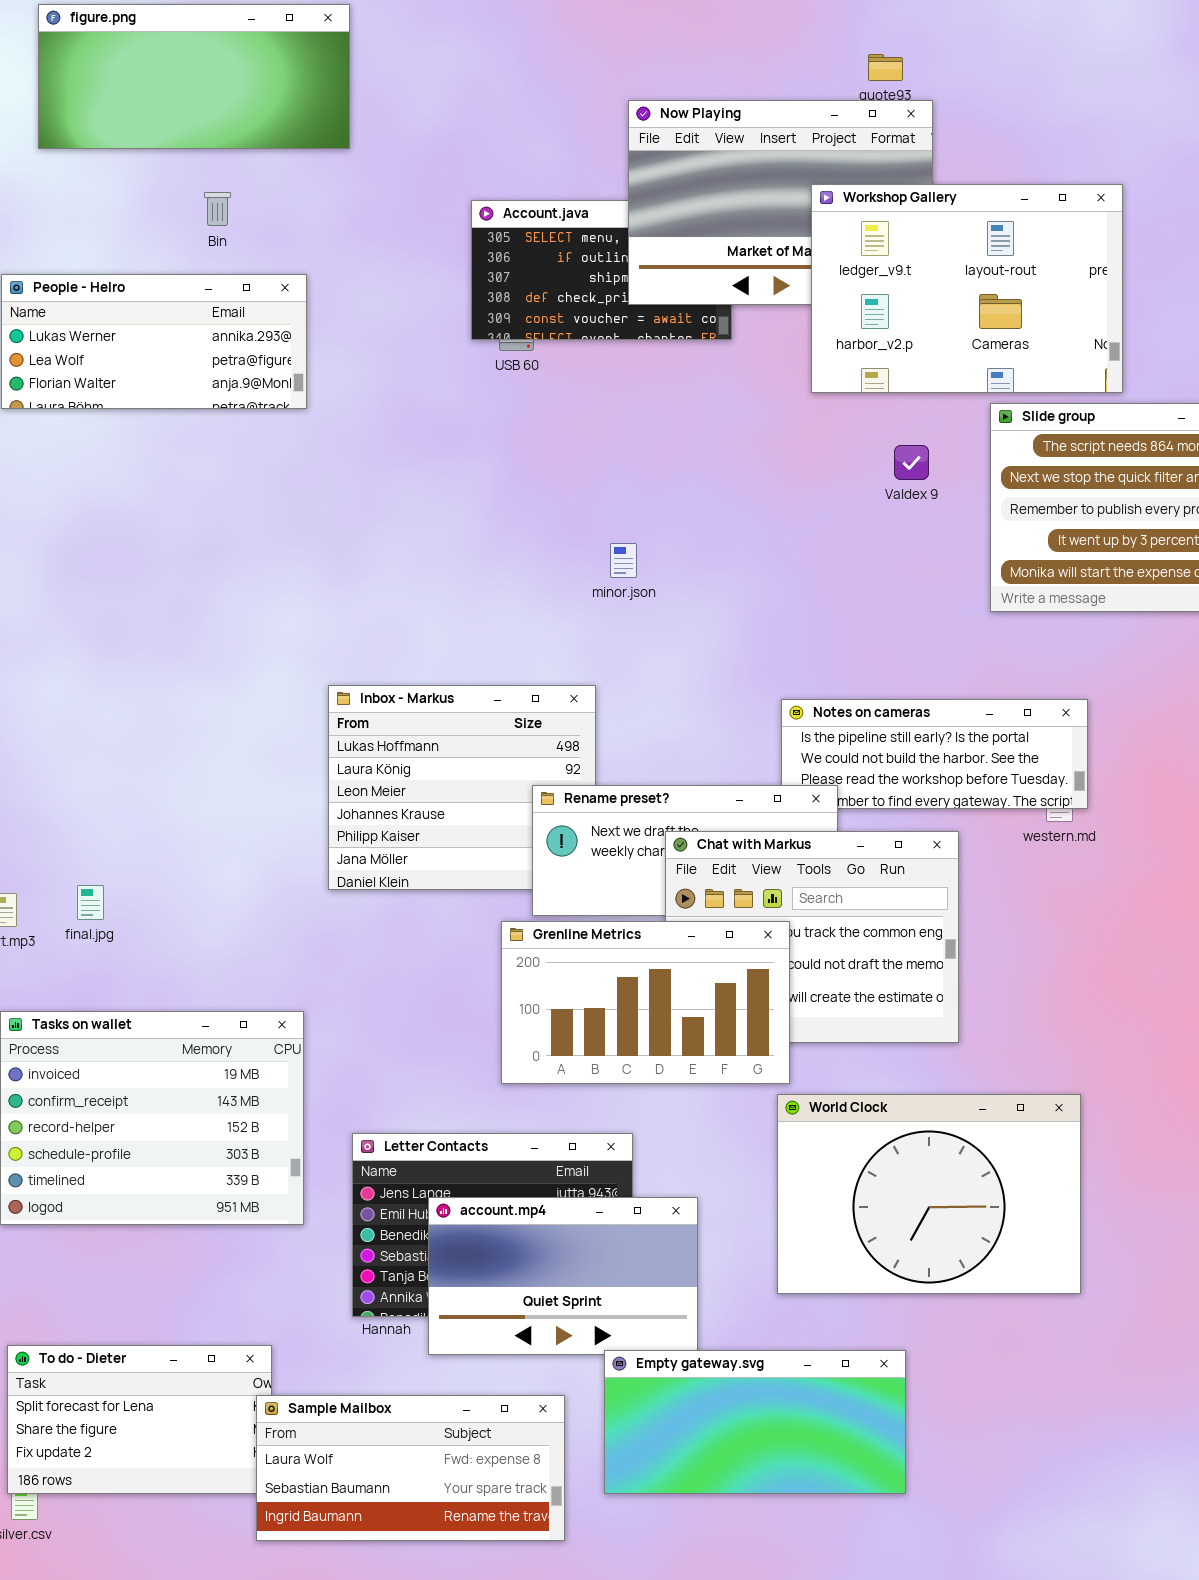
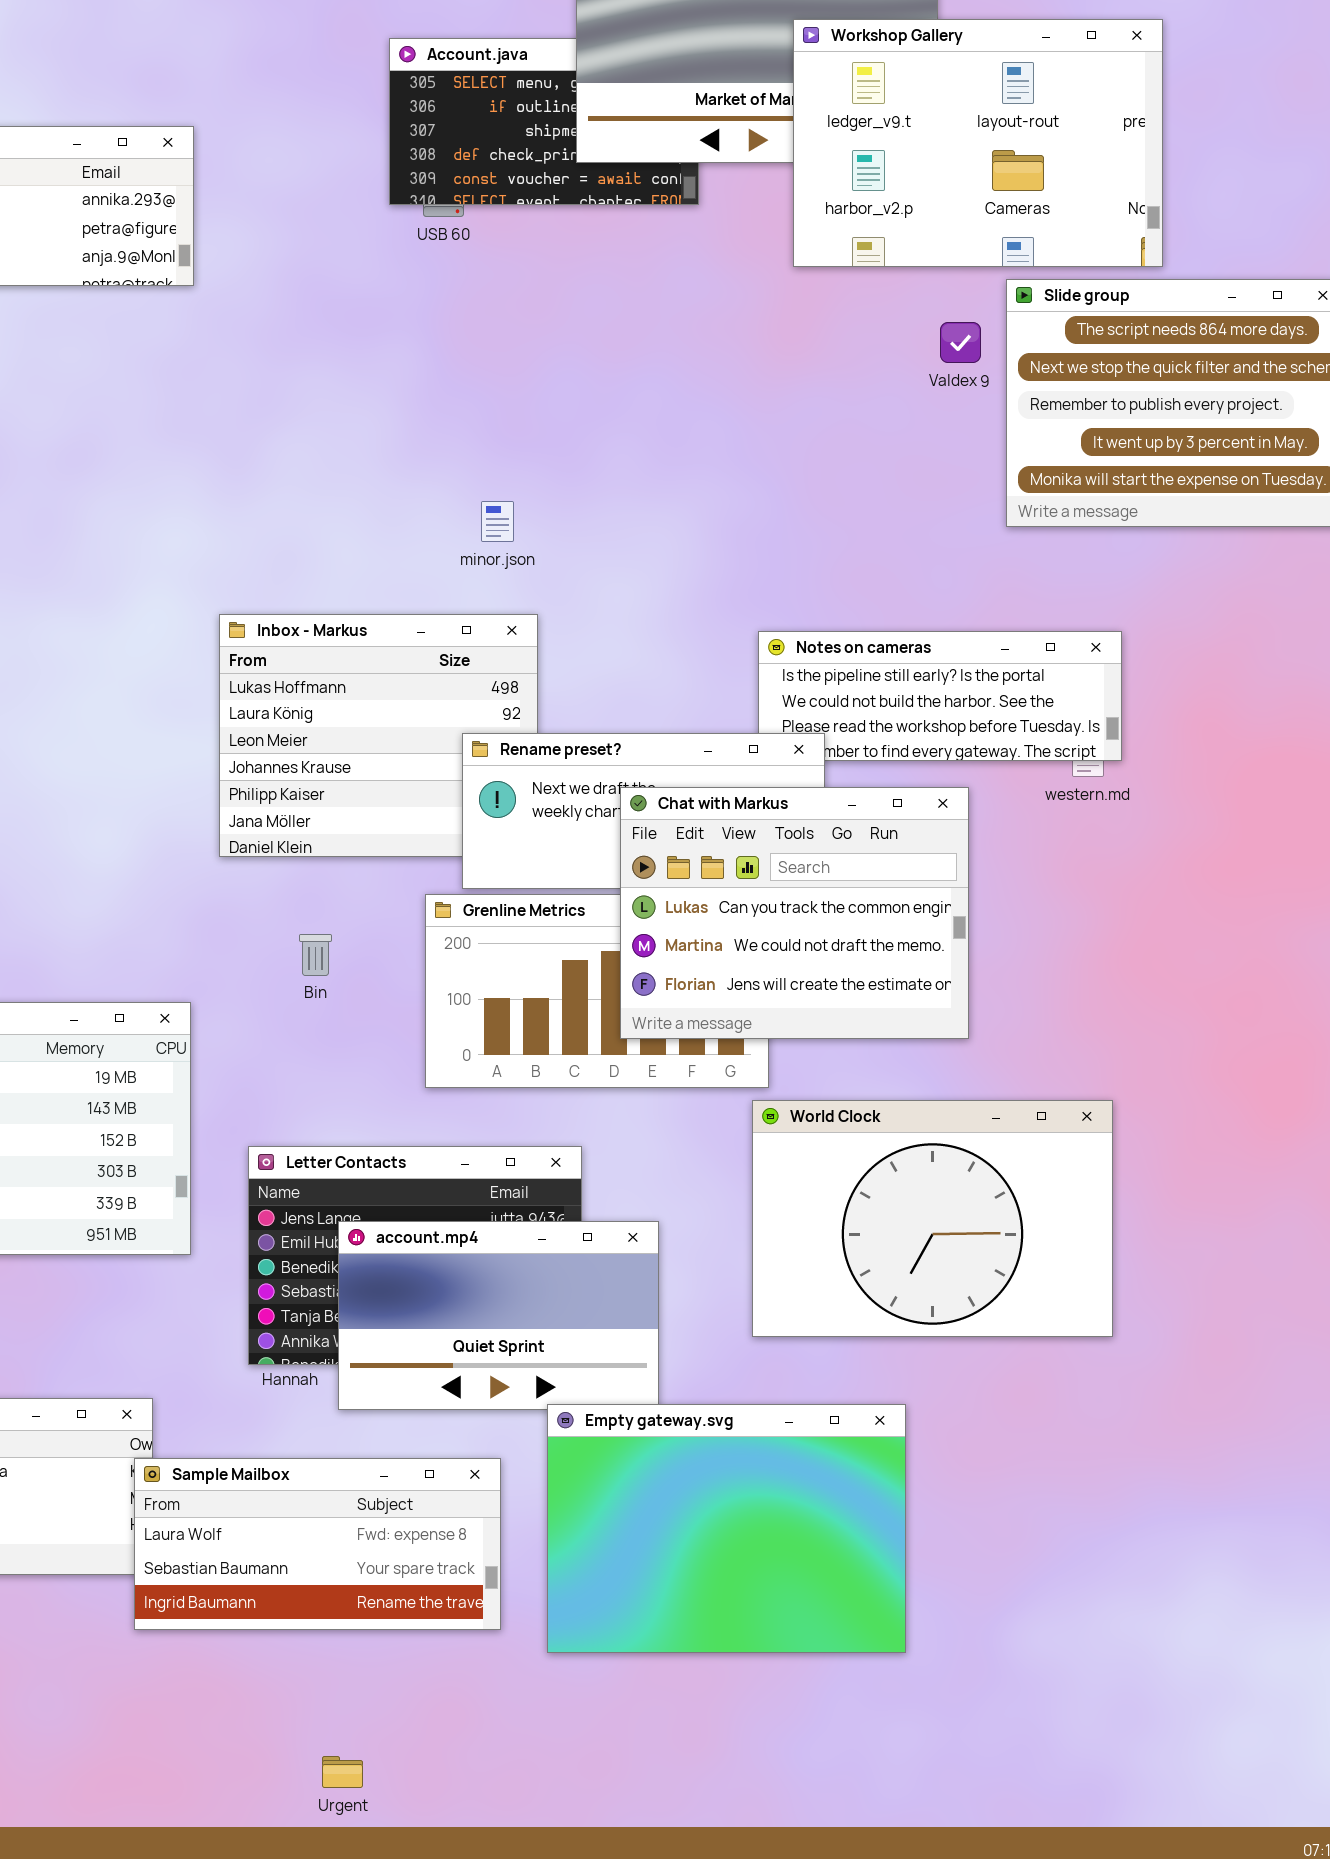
Bin: [204,192,231,226] -> [299,934,332,976], moved
Valdex 9: [894,445,929,480] -> [940,322,981,363], moved
minor.json: [610,543,637,578] -> [481,501,514,542], moved
Chat with Markus: [665,831,959,1043] -> [620,787,969,1039], raised
Empty gateway.svg: [604,1350,906,1494] -> [547,1404,906,1653], resized

